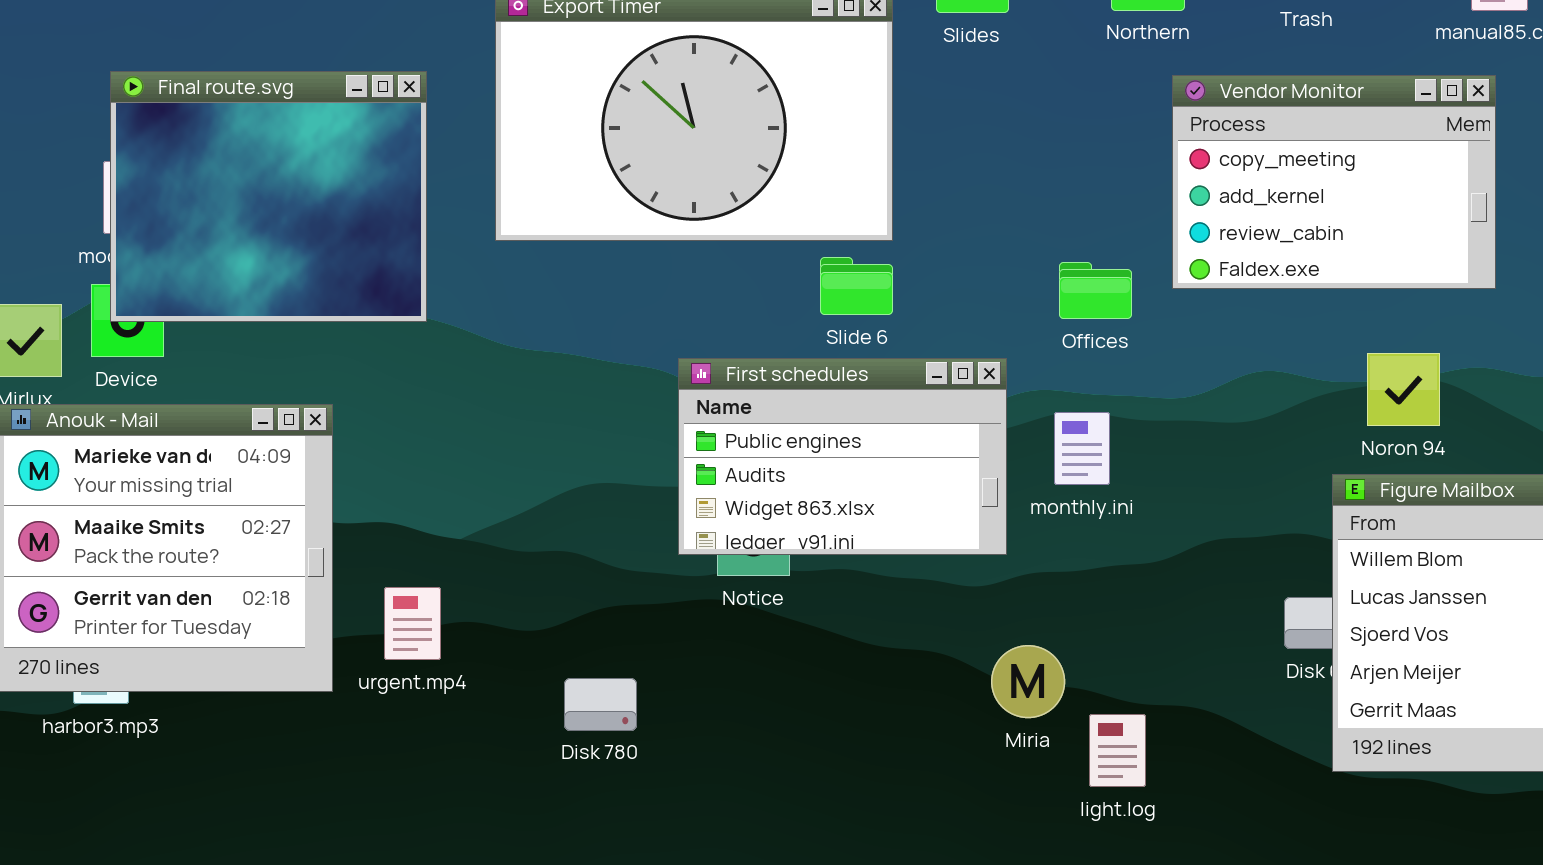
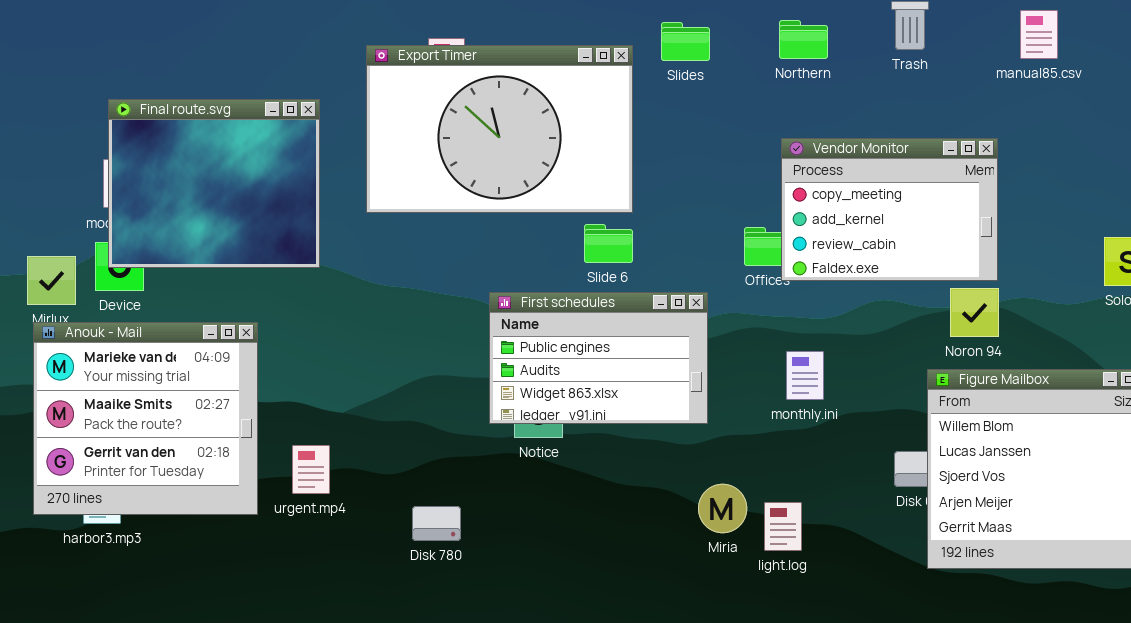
Vendor Monitor: [1172,75,1496,289] -> [781,138,998,281], moved
monthly.ini: [1054,412,1110,485] -> [786,351,824,400], moved
light.log: [1089,714,1146,787] -> [764,502,802,551], moved

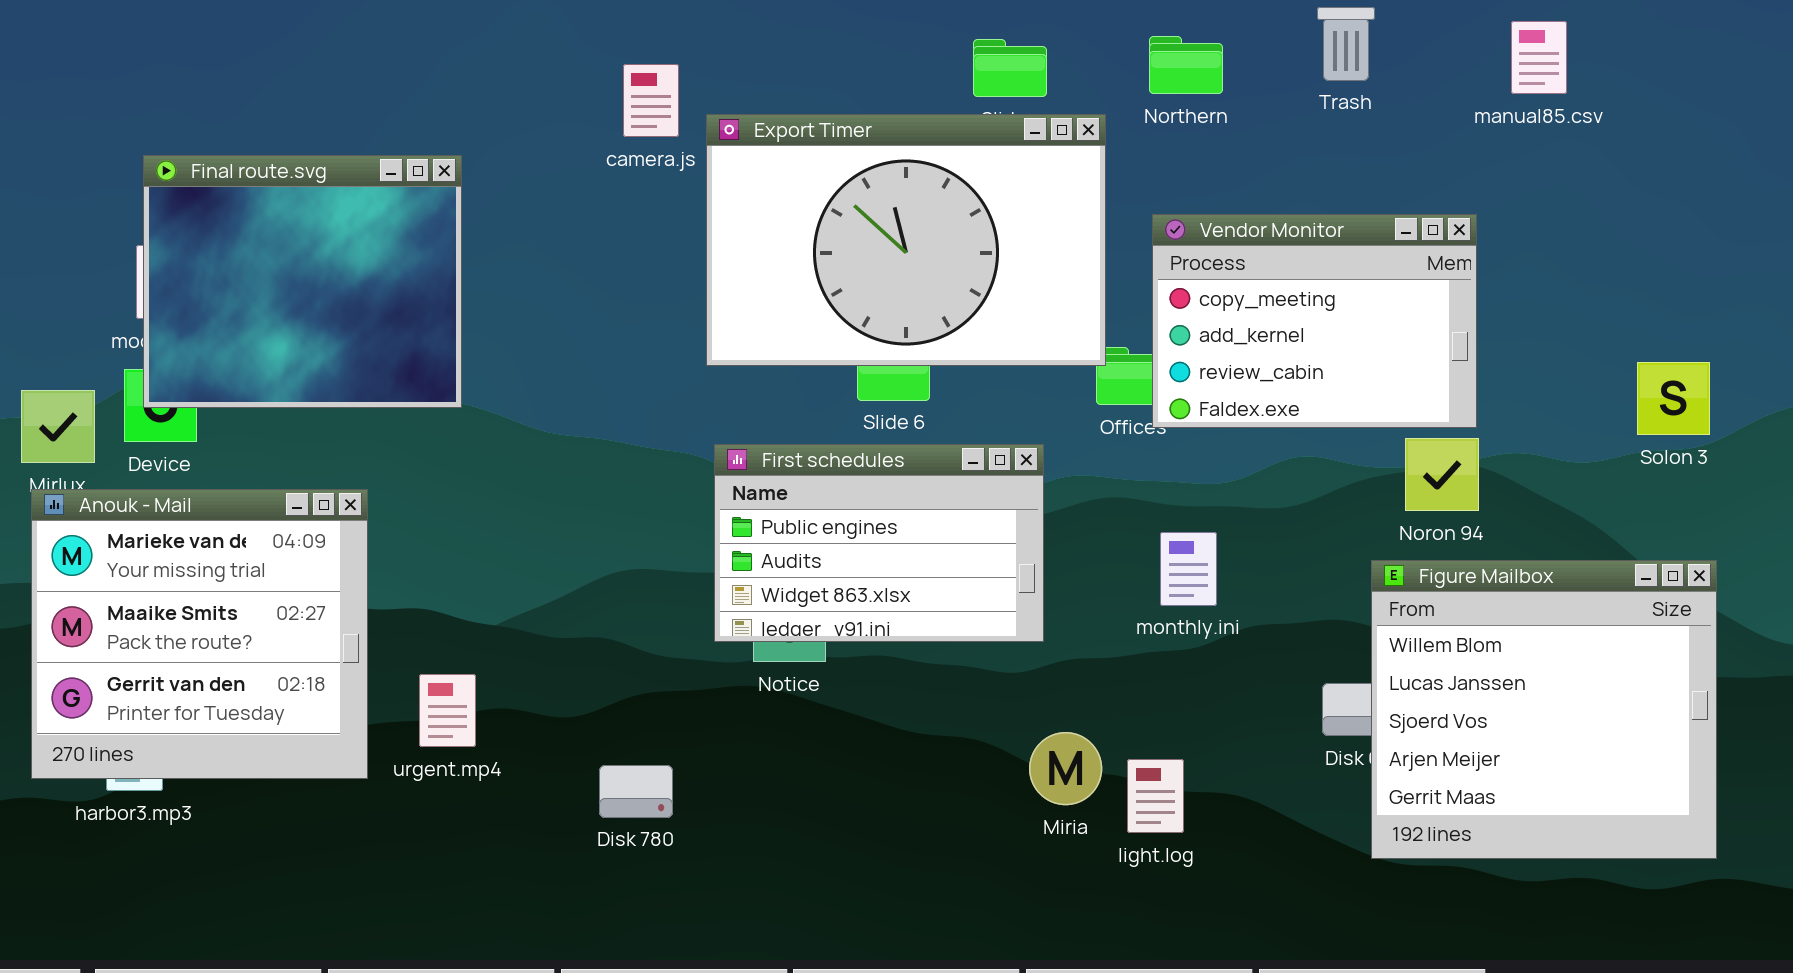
Export Timer: [366,45,633,213] -> [706,114,1106,366], moved

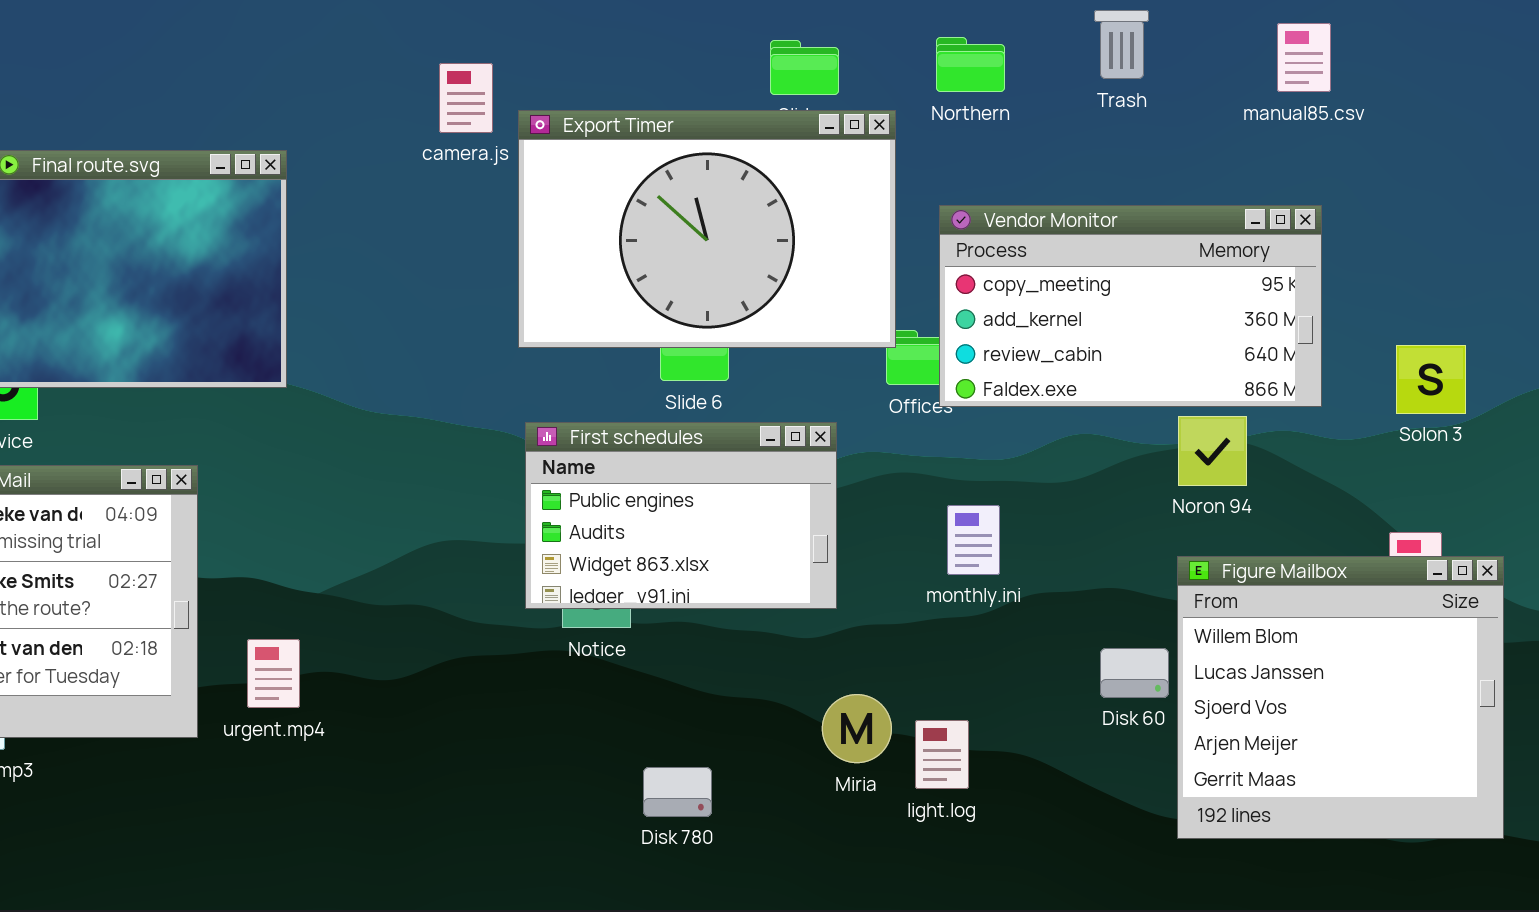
Vendor Monitor: [1152,214,1477,428] -> [939,205,1322,407], resized
Figure Mailbox: [1371,560,1717,859] -> [1177,556,1504,839], moved
Disk 780: [599,765,673,818] -> [643,767,712,817], moved

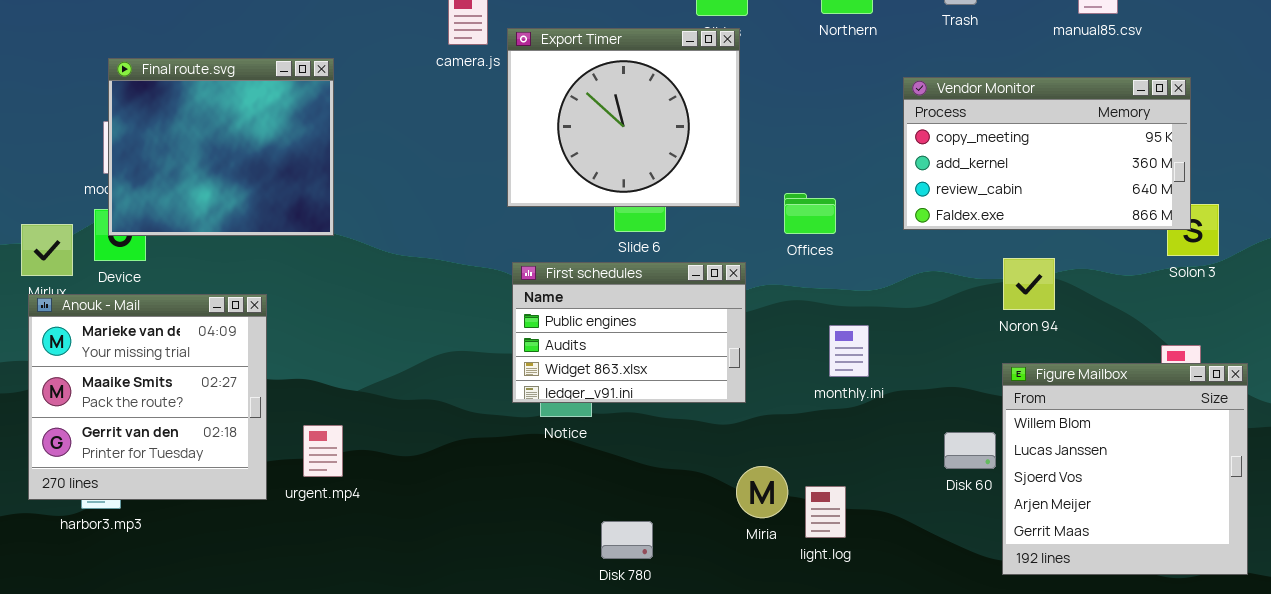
Export Timer: [518,110,896,348] -> [507,28,740,207], resized
Vendor Monitor: [939,205,1322,407] -> [903,77,1191,230], moved

